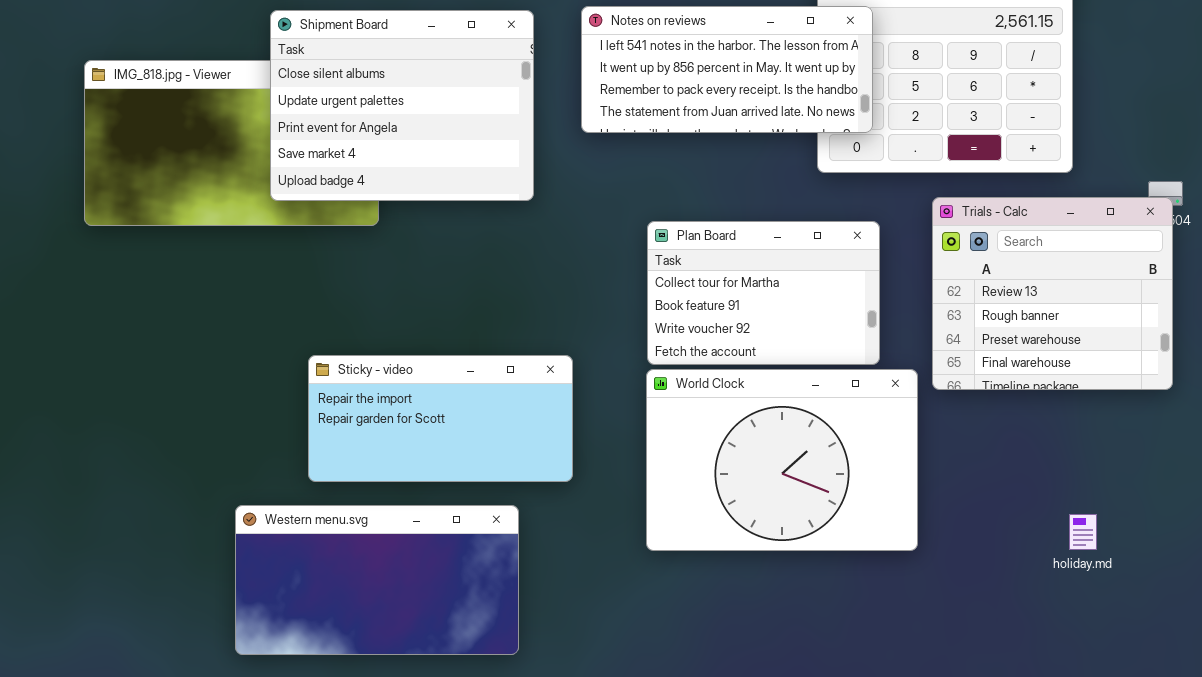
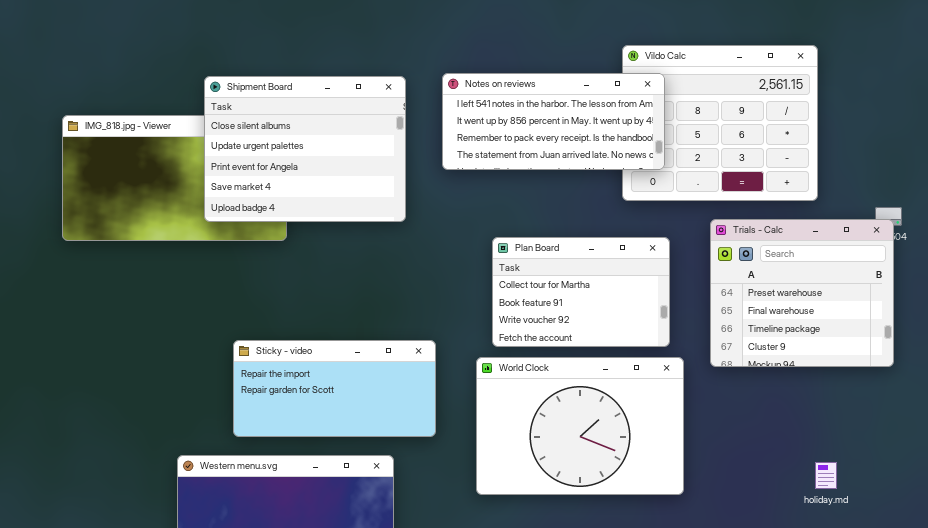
Trials - Calc: [932,197,1173,390] -> [710,219,894,367], scrolled down 2 rows
World Clock: [646,369,918,551] -> [476,357,684,495], moved

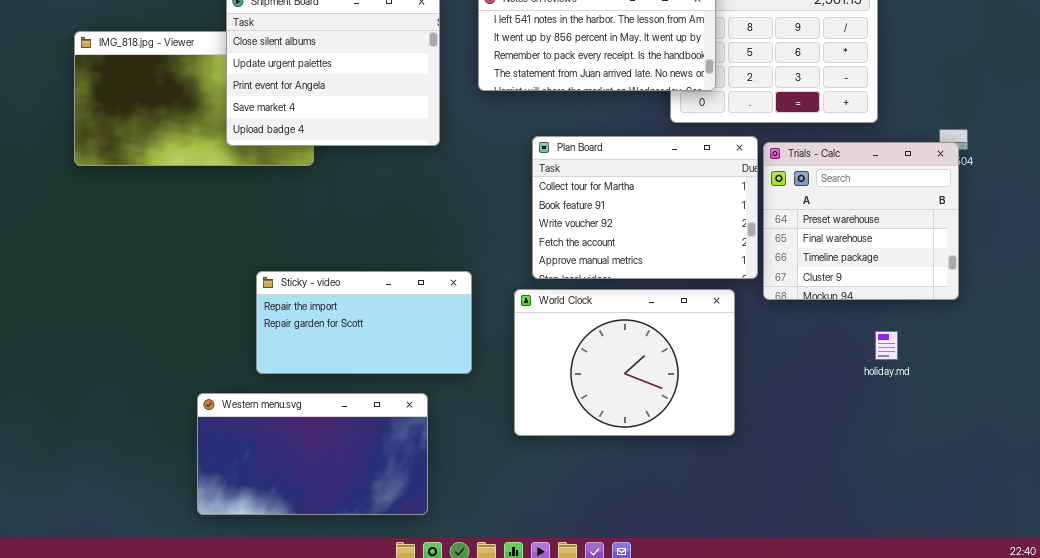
Plan Board: [492,237,670,347] -> [532,136,758,279], resized
holiday.md: [815,462,837,489] -> [875,331,898,360], moved

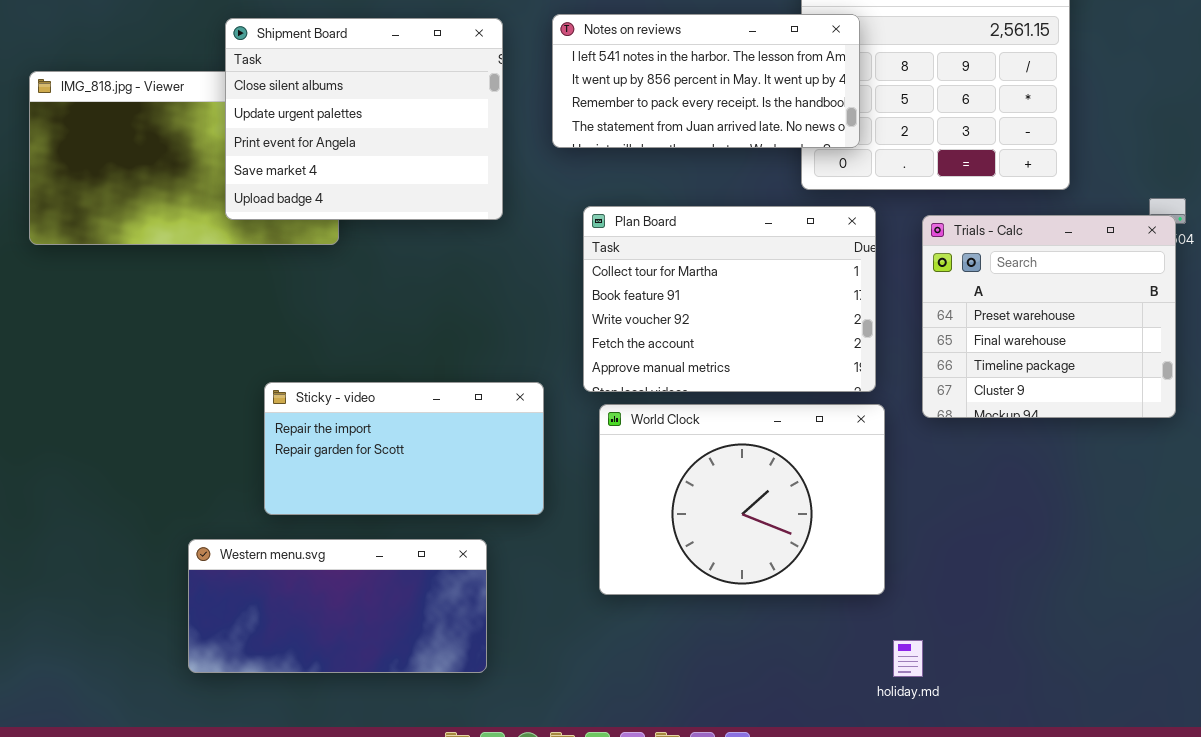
Plan Board: [532,136,758,279] -> [583,206,876,392], moved
holiday.md: [875,331,898,360] -> [893,640,923,677], moved
Western menu.svg: [197,393,428,515] -> [188,539,487,673], resized

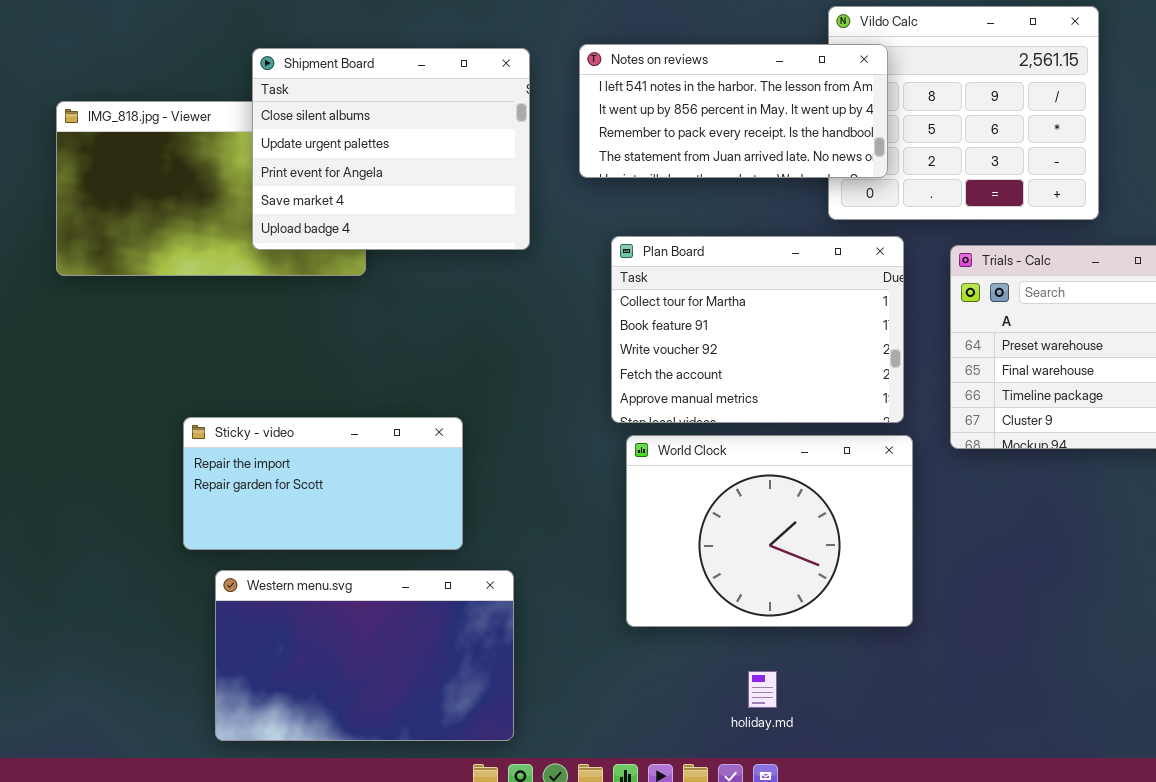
Sticky - video: [264,382,544,515] -> [183,417,463,550], moved
Western menu.svg: [188,539,487,673] -> [215,570,514,741], resized
holiday.md: [893,640,923,677] -> [748,671,777,708], moved

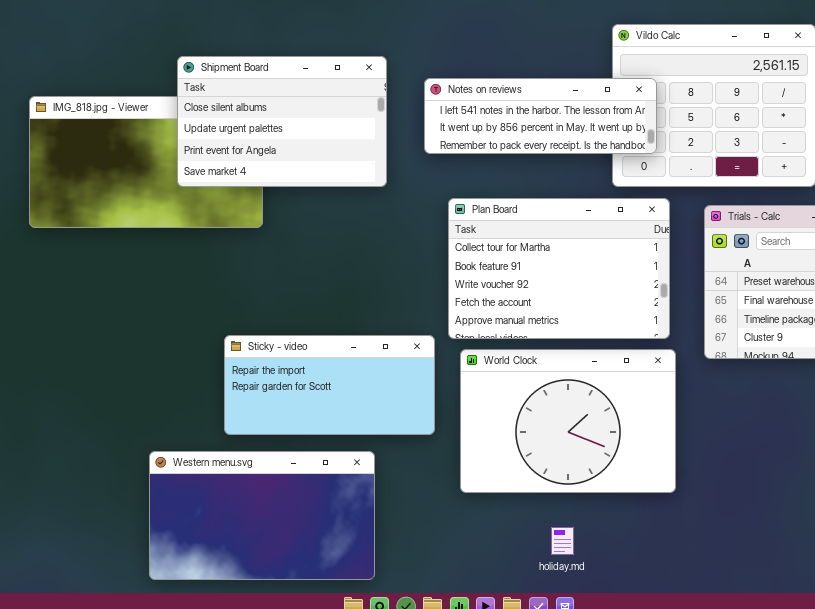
Notes on reviews: [579,44,888,178] -> [424,78,657,154], resized
Shipment Board: [252,48,530,250] -> [177,56,387,187], resized
Sticky - video: [183,417,463,550] -> [224,335,435,435], moved

